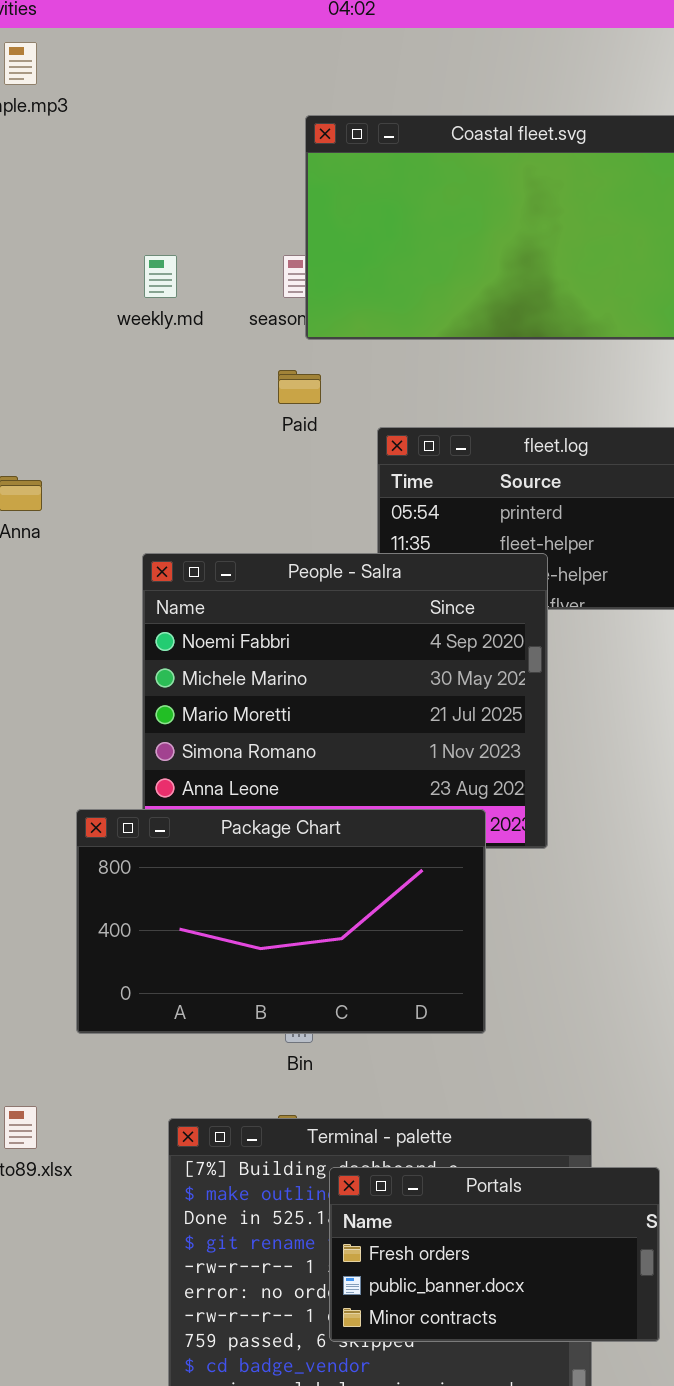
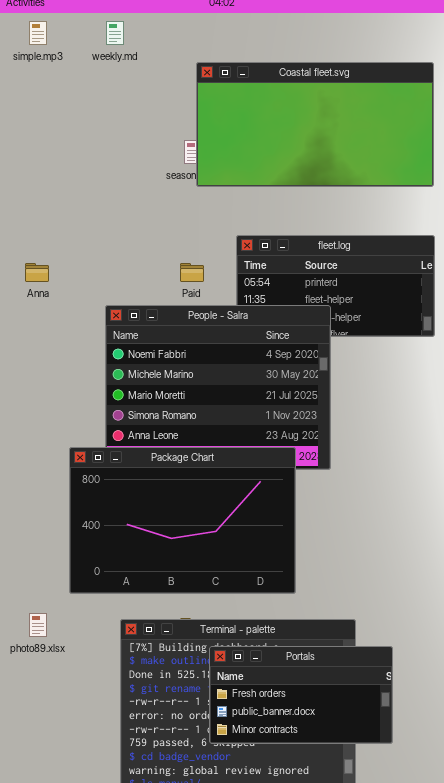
weekly.md: [144,255,177,298] -> [106,21,124,45], moved
Paid: [278,370,321,404] -> [180,263,204,282], moved
Package Chart: [76,809,486,1034] -> [69,447,296,594], resized

